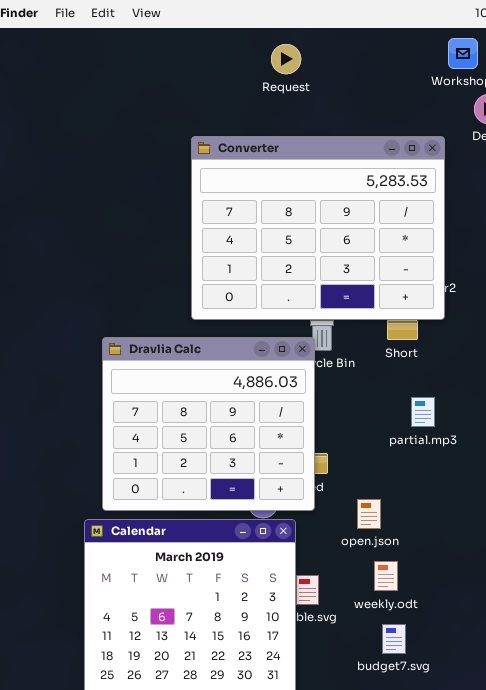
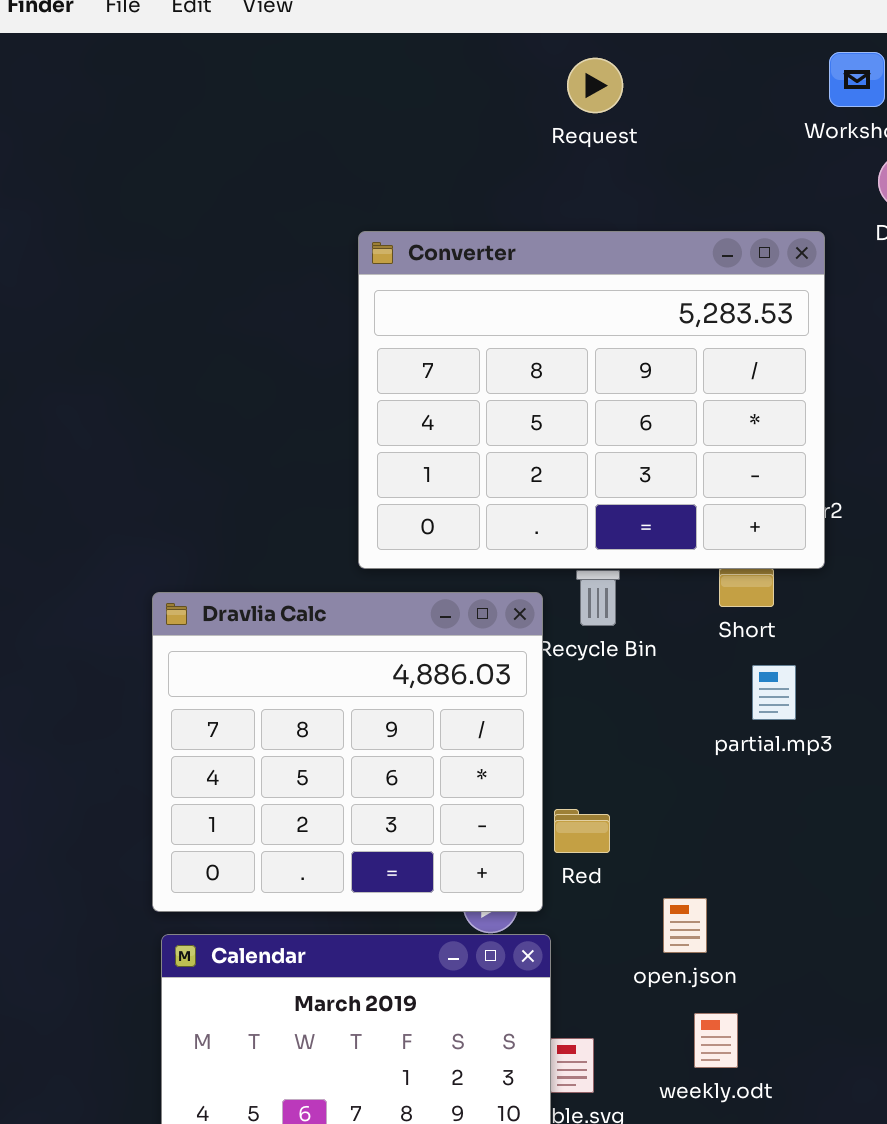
Request: [271,44,301,74] -> [567,58,623,113], moved
Dravlia Calc: [102,337,315,511] -> [152,592,543,912], moved
partial.mp3: [411,397,435,427] -> [752,665,796,720], moved

